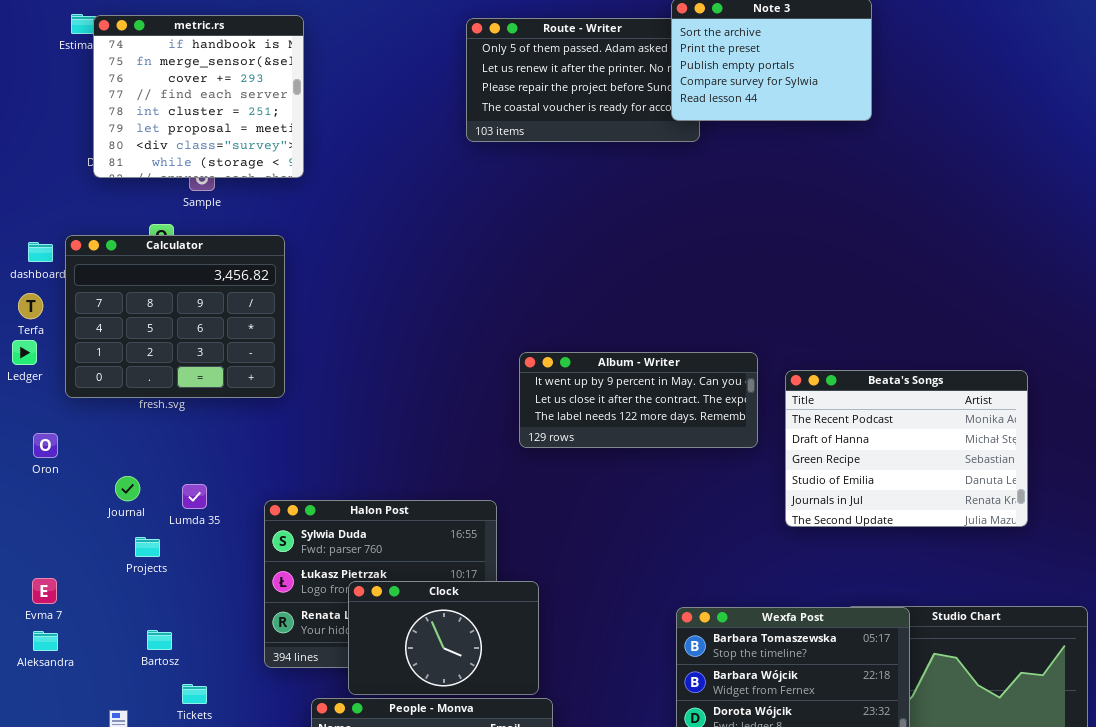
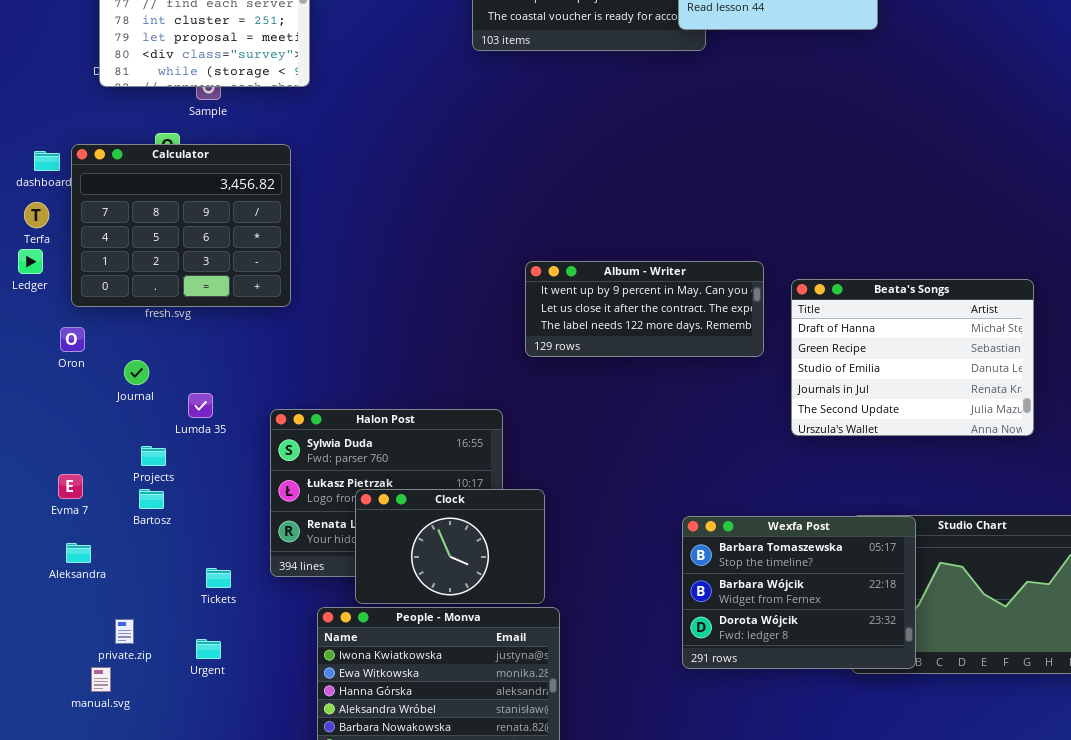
Beata's Songs: [785,370,1028,527] -> [791,279,1034,436], scrolled down 1 row
Oron: [33,433,58,458] -> [60,327,85,352], moved
Journal: [115,476,140,501] -> [124,360,149,385], moved
Evma 7: [32,578,57,604] -> [58,474,83,499], moved
Bartosz: [147,630,172,650] -> [139,489,164,509], moved
Aleksandra: [33,631,58,651] -> [66,543,91,563], moved
Tickets: [182,684,207,704] -> [206,568,231,588], moved

